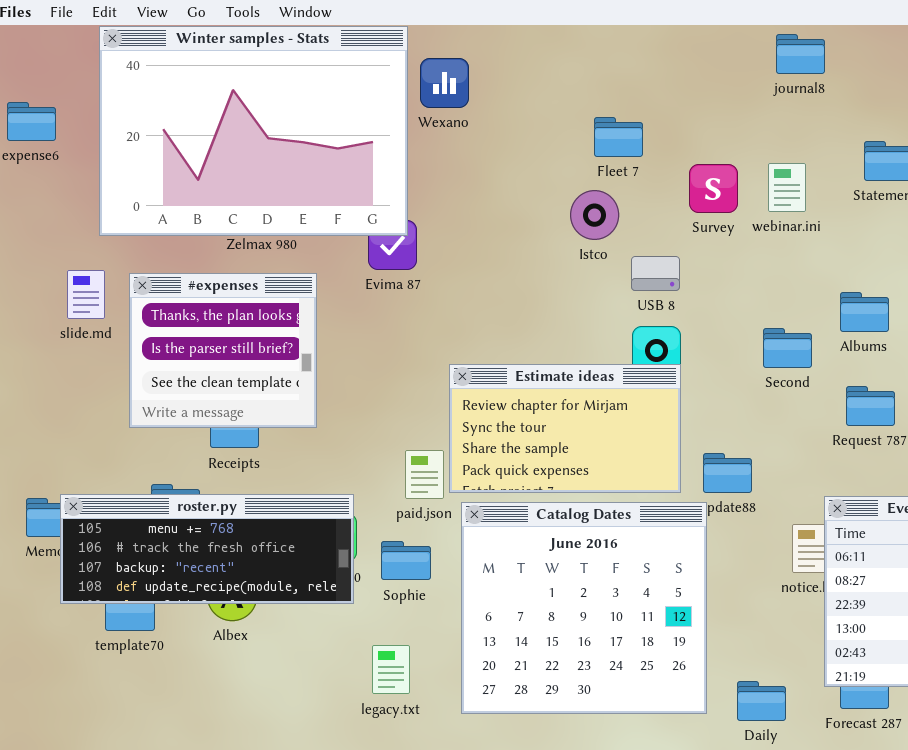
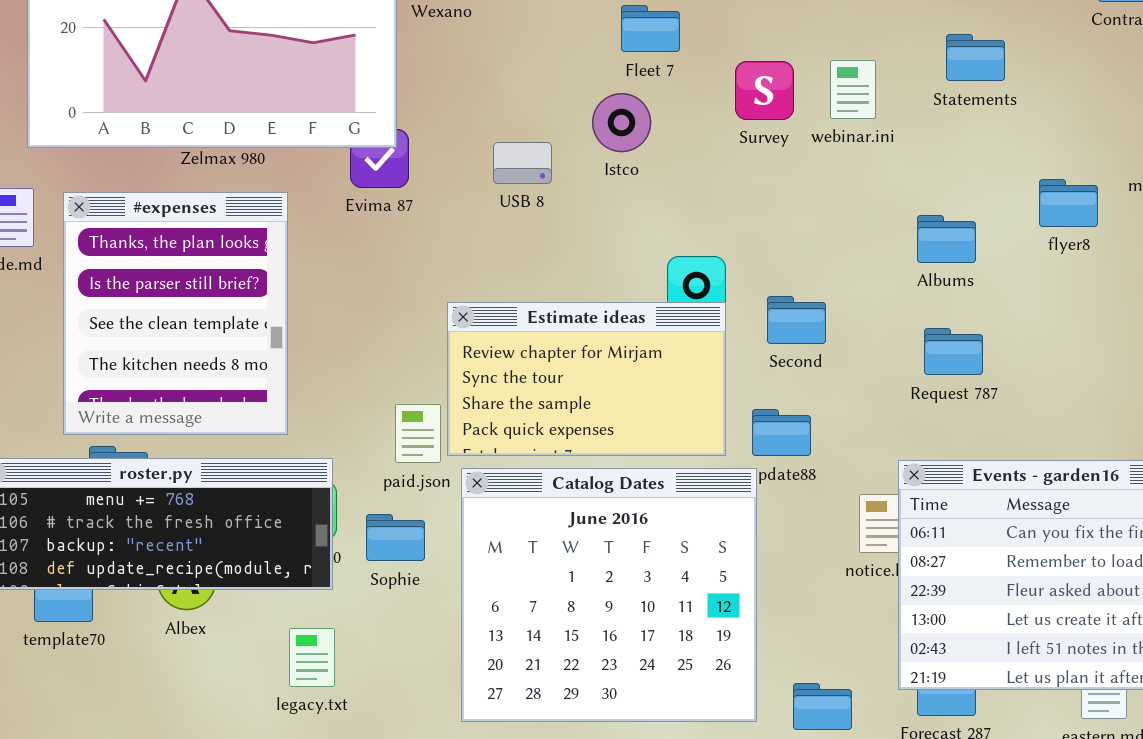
USB 8: [631,256,680,291] -> [493,142,552,184], moved
#expenses: [129,273,317,428] -> [63,192,288,435], resized
Second: [763,328,812,368] -> [767,296,826,344], moved
legacy.txt: [372,645,410,694] -> [289,628,335,687], moved

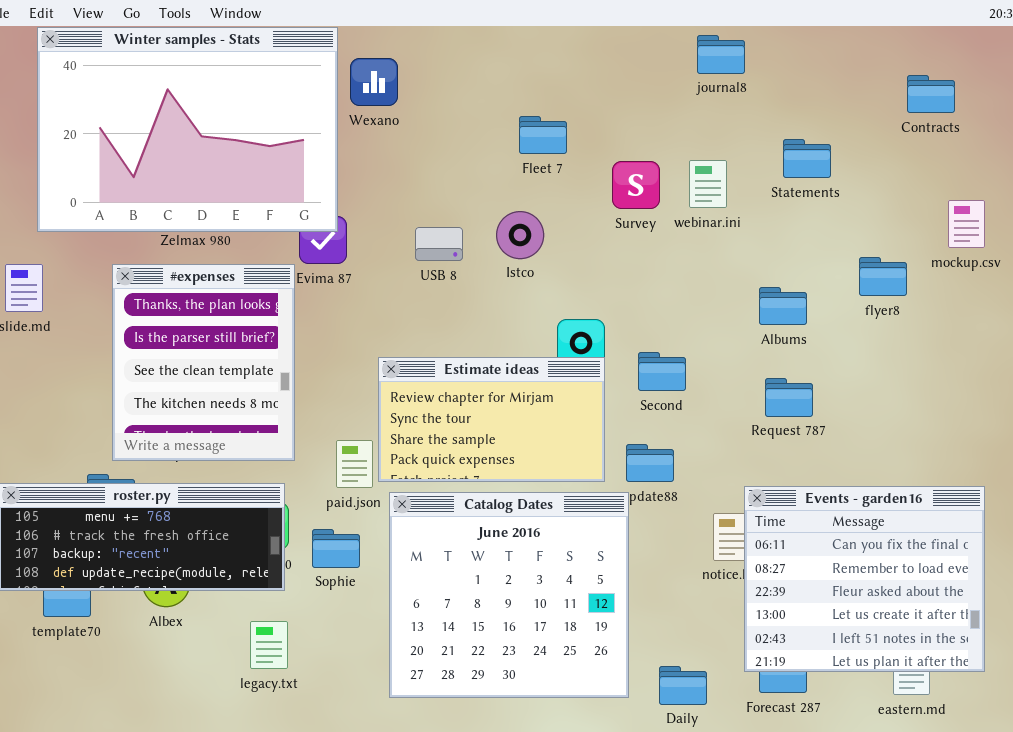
Istco: [592,93,651,152] -> [496,211,544,259], moved
#expenses: [63,192,288,435] -> [112,264,295,461], moved

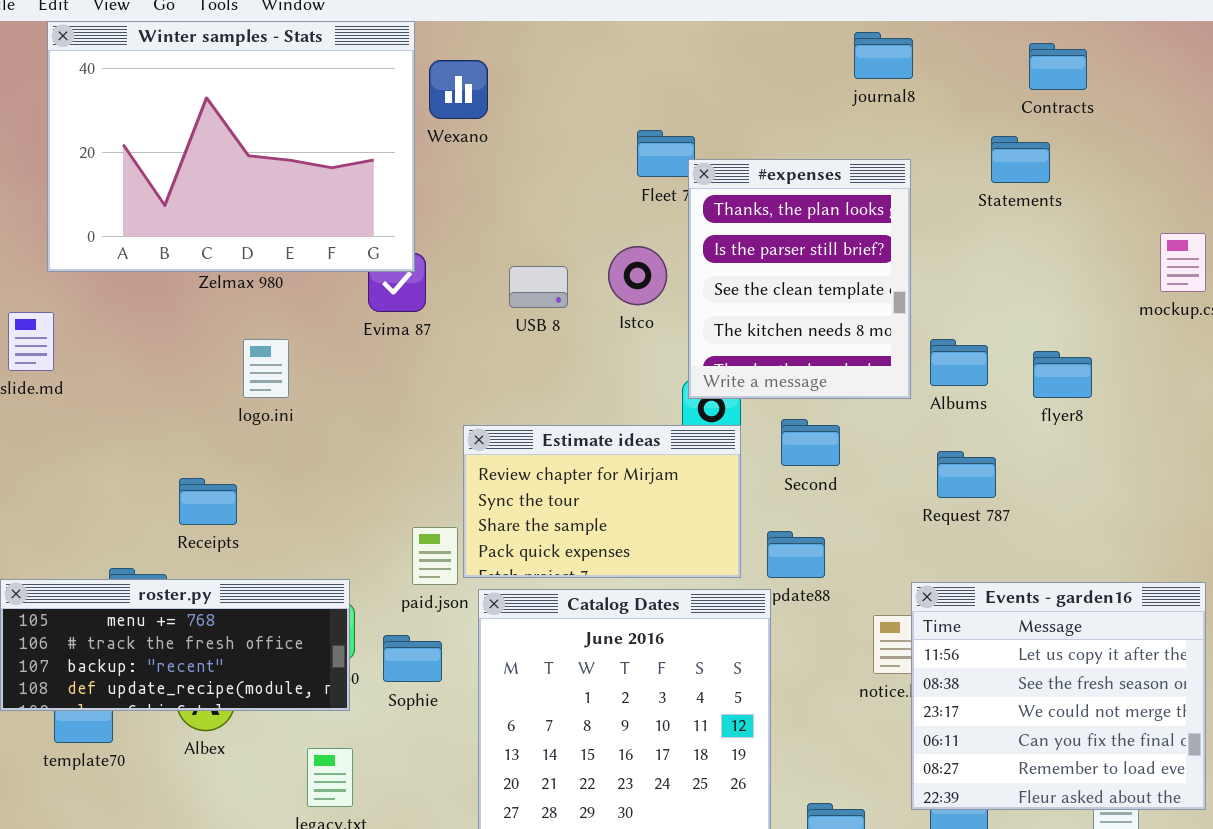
Contracts: [907,75,955,113] -> [1029,43,1087,90], moved
Statements: [783,139,831,178] -> [991,136,1050,183], moved
flyer8: [859,257,907,296] -> [1033,351,1092,398], moved
#expenses: [112,264,295,461] -> [688,159,911,399], moved
Events - garden16: [744,486,985,672] -> [911,582,1206,810], scrolled up 3 rows

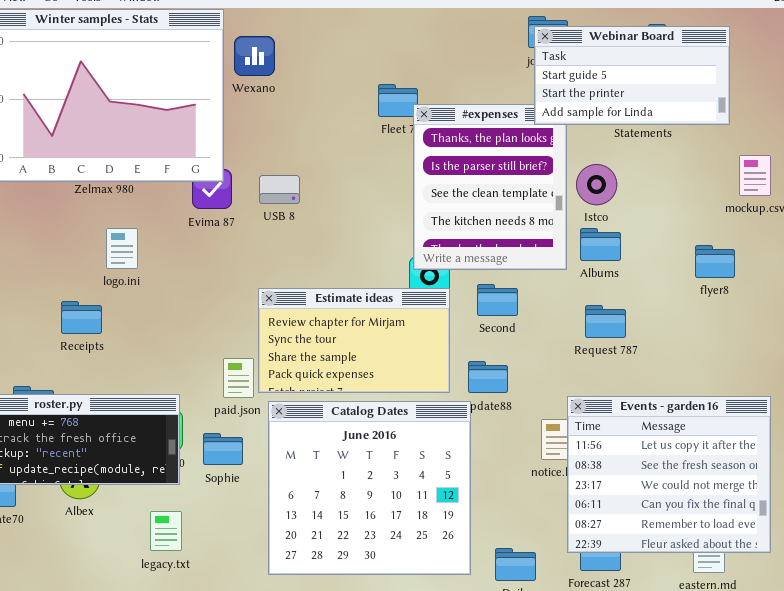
Webinar Board: none -> [534,26,730,125], opened
Istco: [608,246,667,305] -> [576,164,617,205], moved
USB 8: [509,266,568,308] -> [259,175,300,204], moved
flyer8: [1033,351,1092,398] -> [695,245,735,278], moved
Receipts: [179,478,237,525] -> [61,301,102,334], moved

